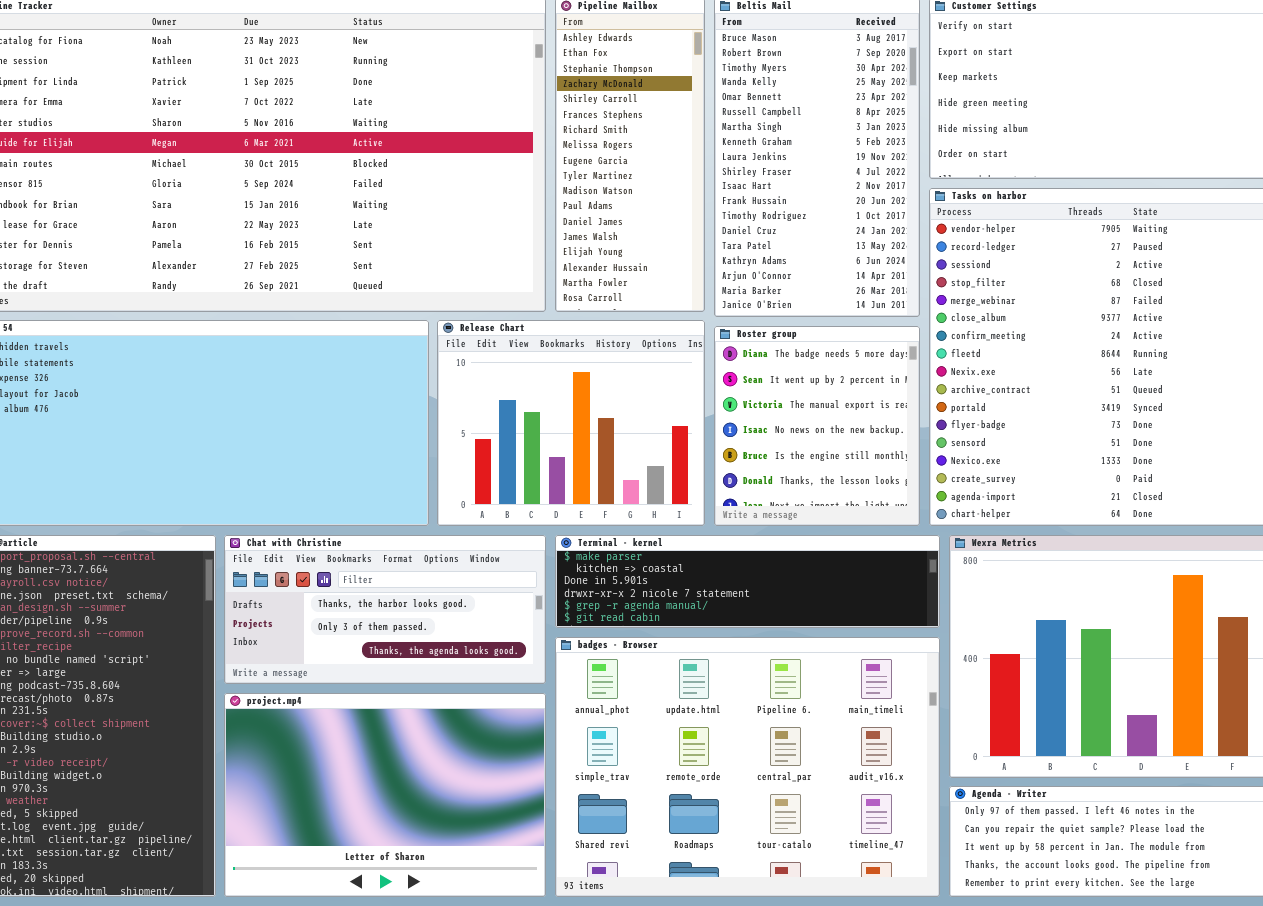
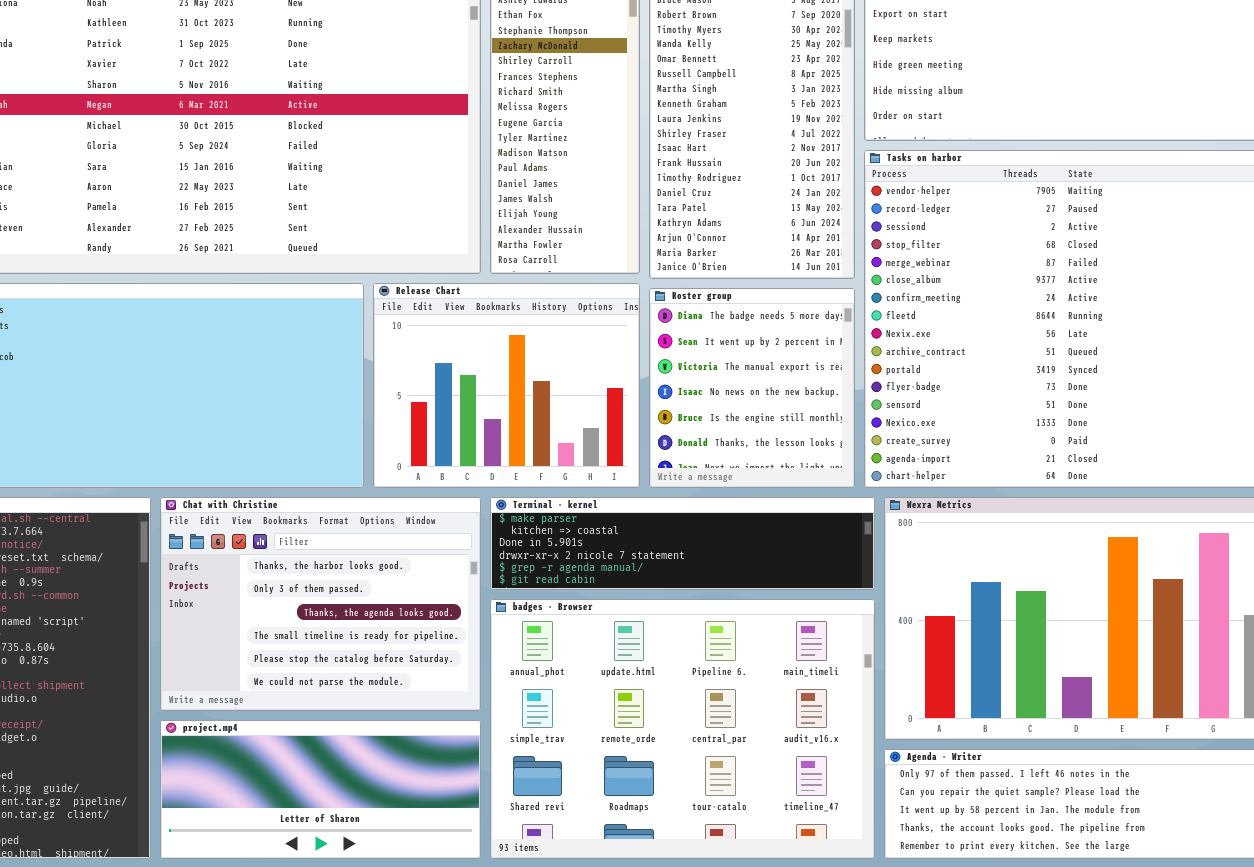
Chat with Christine: [224,535,546,684] -> [160,497,481,711], resized
project.mp4: [224,693,546,897] -> [160,720,481,859], resized

